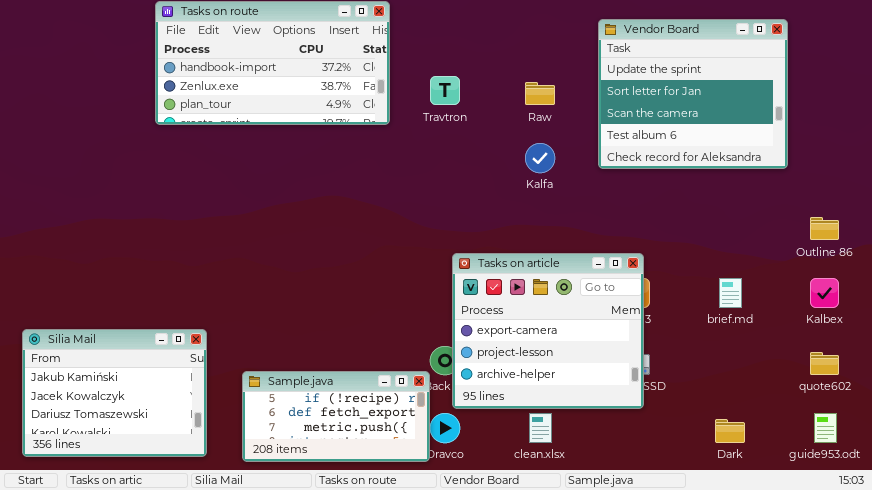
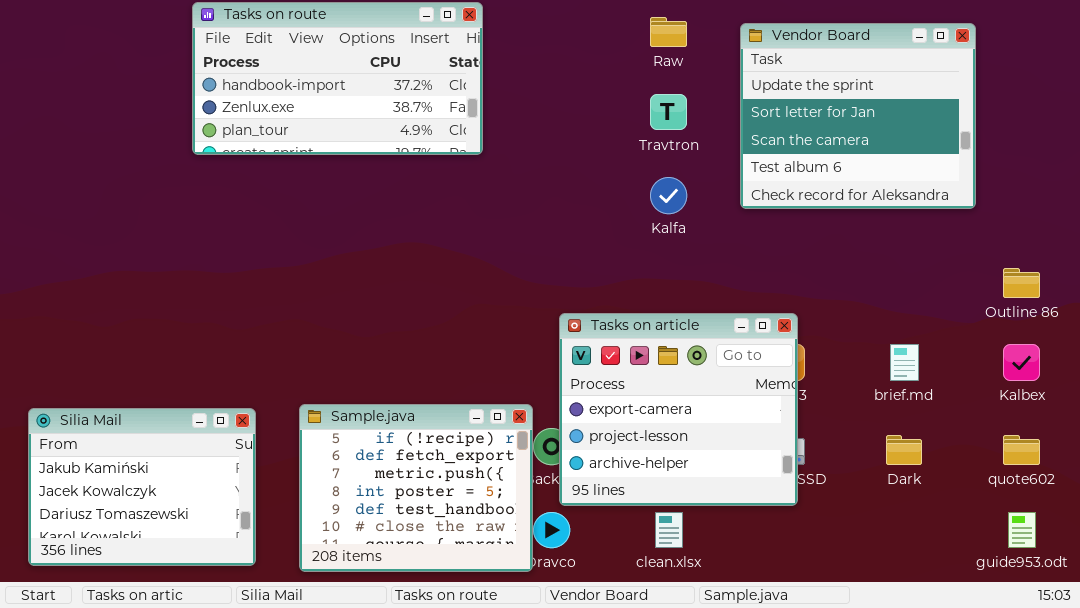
Travtron: [430,76,460,105] -> [650,94,687,130], moved
Raw: [525,82,555,105] -> [650,17,687,47], moved
Sample.java: [242,371,430,462] -> [299,404,533,572], resized
Dark: [715,419,745,443] -> [886,435,922,465], moved

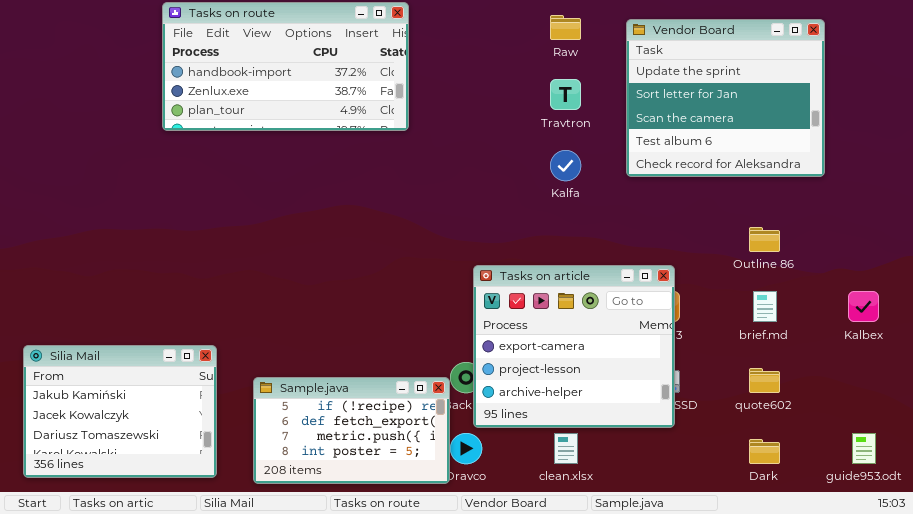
Outline 86: [1003,268,1040,298] -> [749,227,780,252], moved
Sample.java: [299,404,533,572] -> [253,377,450,484], resized
Dark: [886,435,922,465] -> [749,439,780,464], moved
quote602: [1003,435,1040,465] -> [749,368,780,393], moved

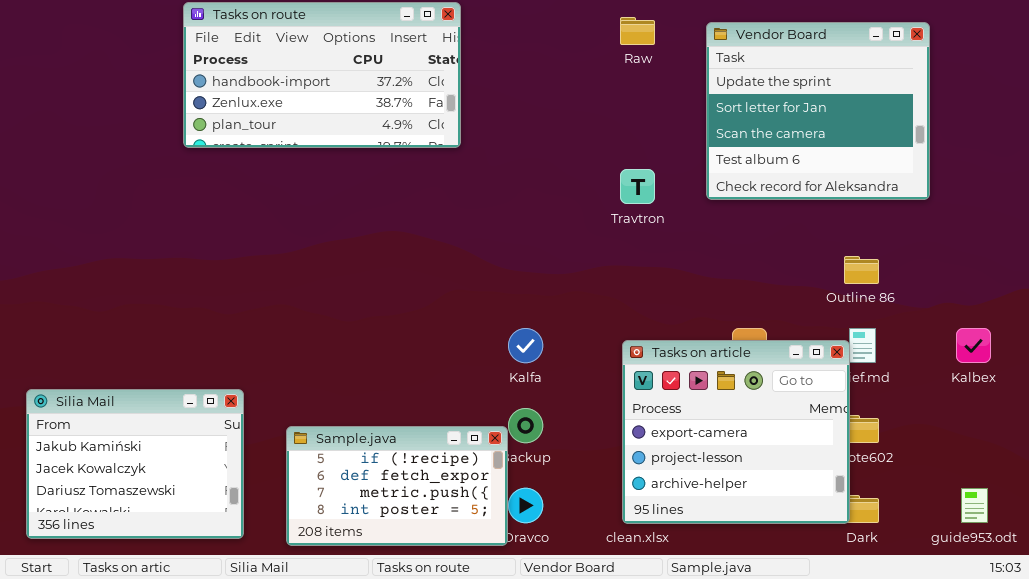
Travtron: [550,79,581,110] -> [620,169,655,204], moved
Kalfa: [550,150,581,181] -> [508,328,543,363], moved
Tasks on article: [473,265,675,428] -> [622,340,850,524], moved

